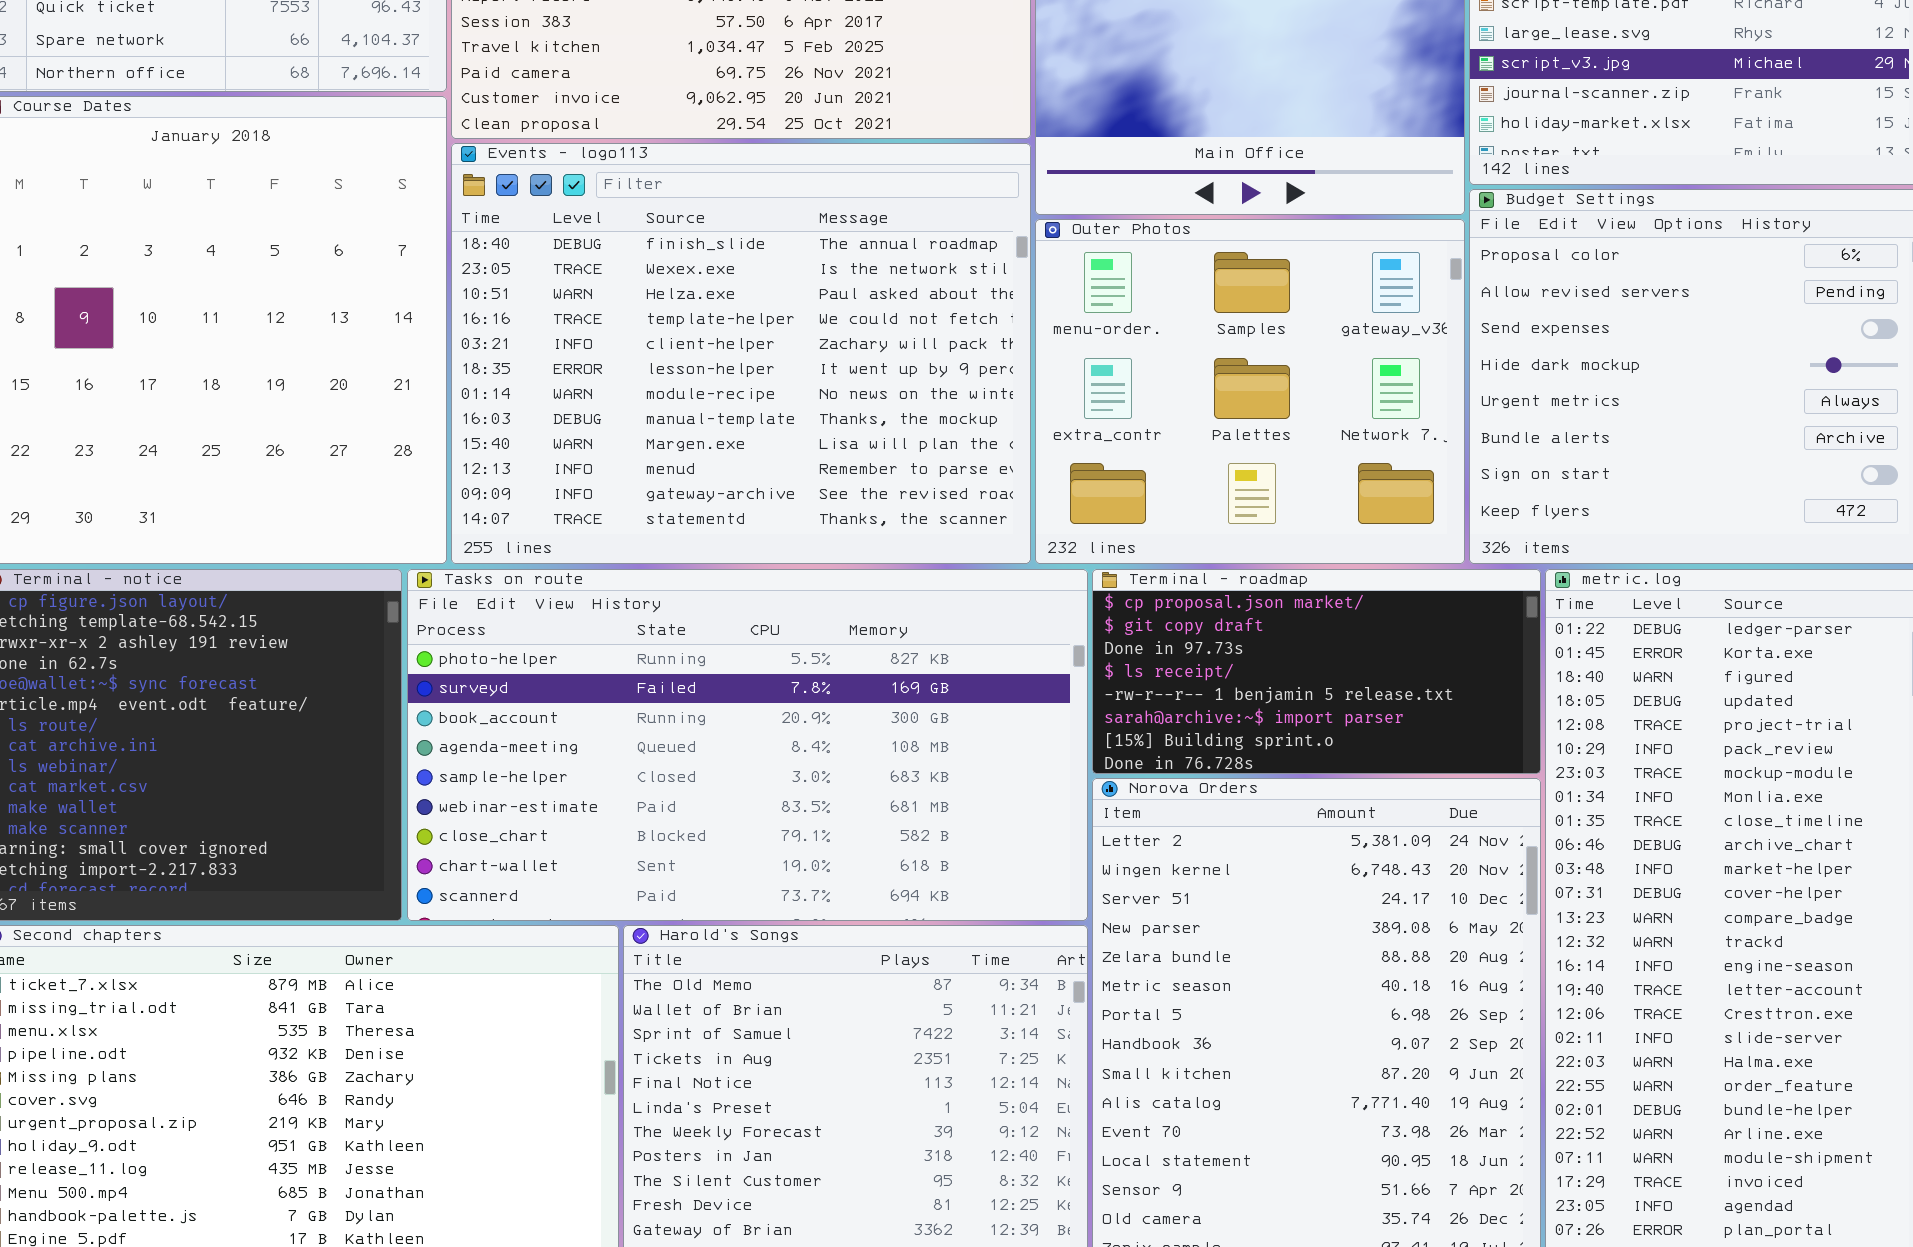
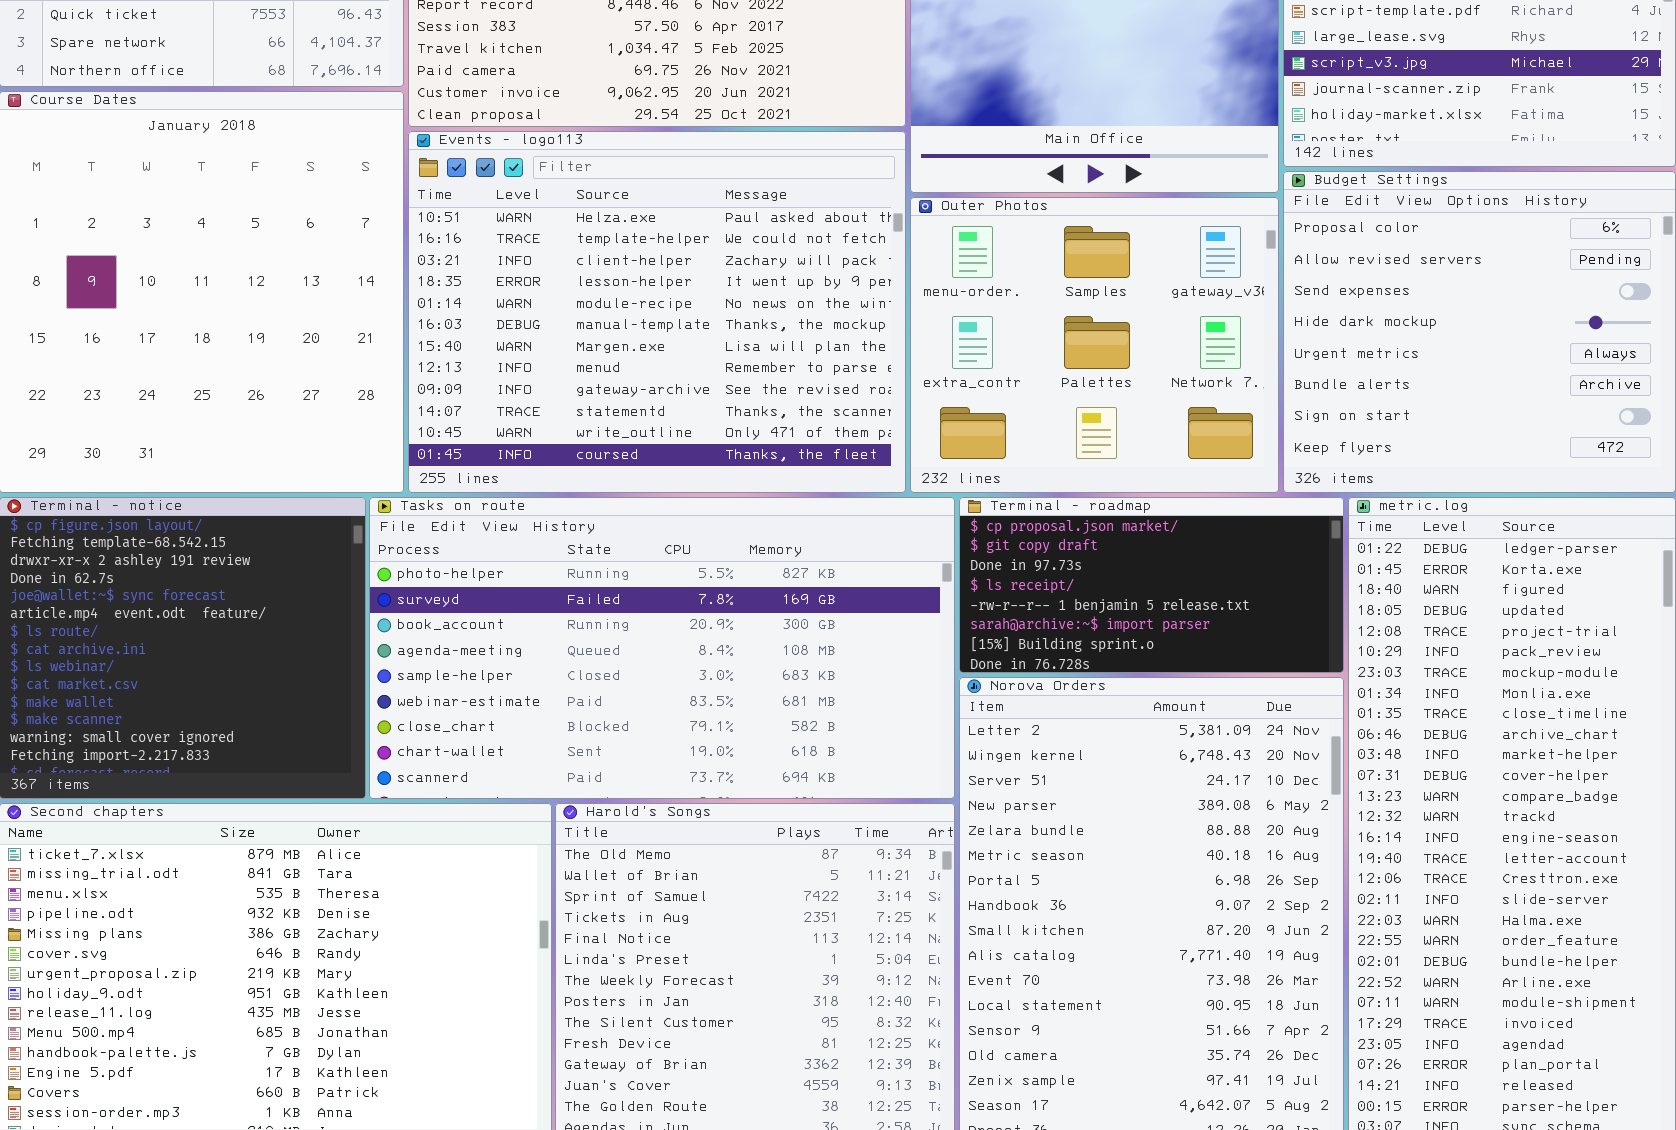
Events - logo113: [451,143,1031,564] -> [408,131,906,493], scrolled down 2 rows

